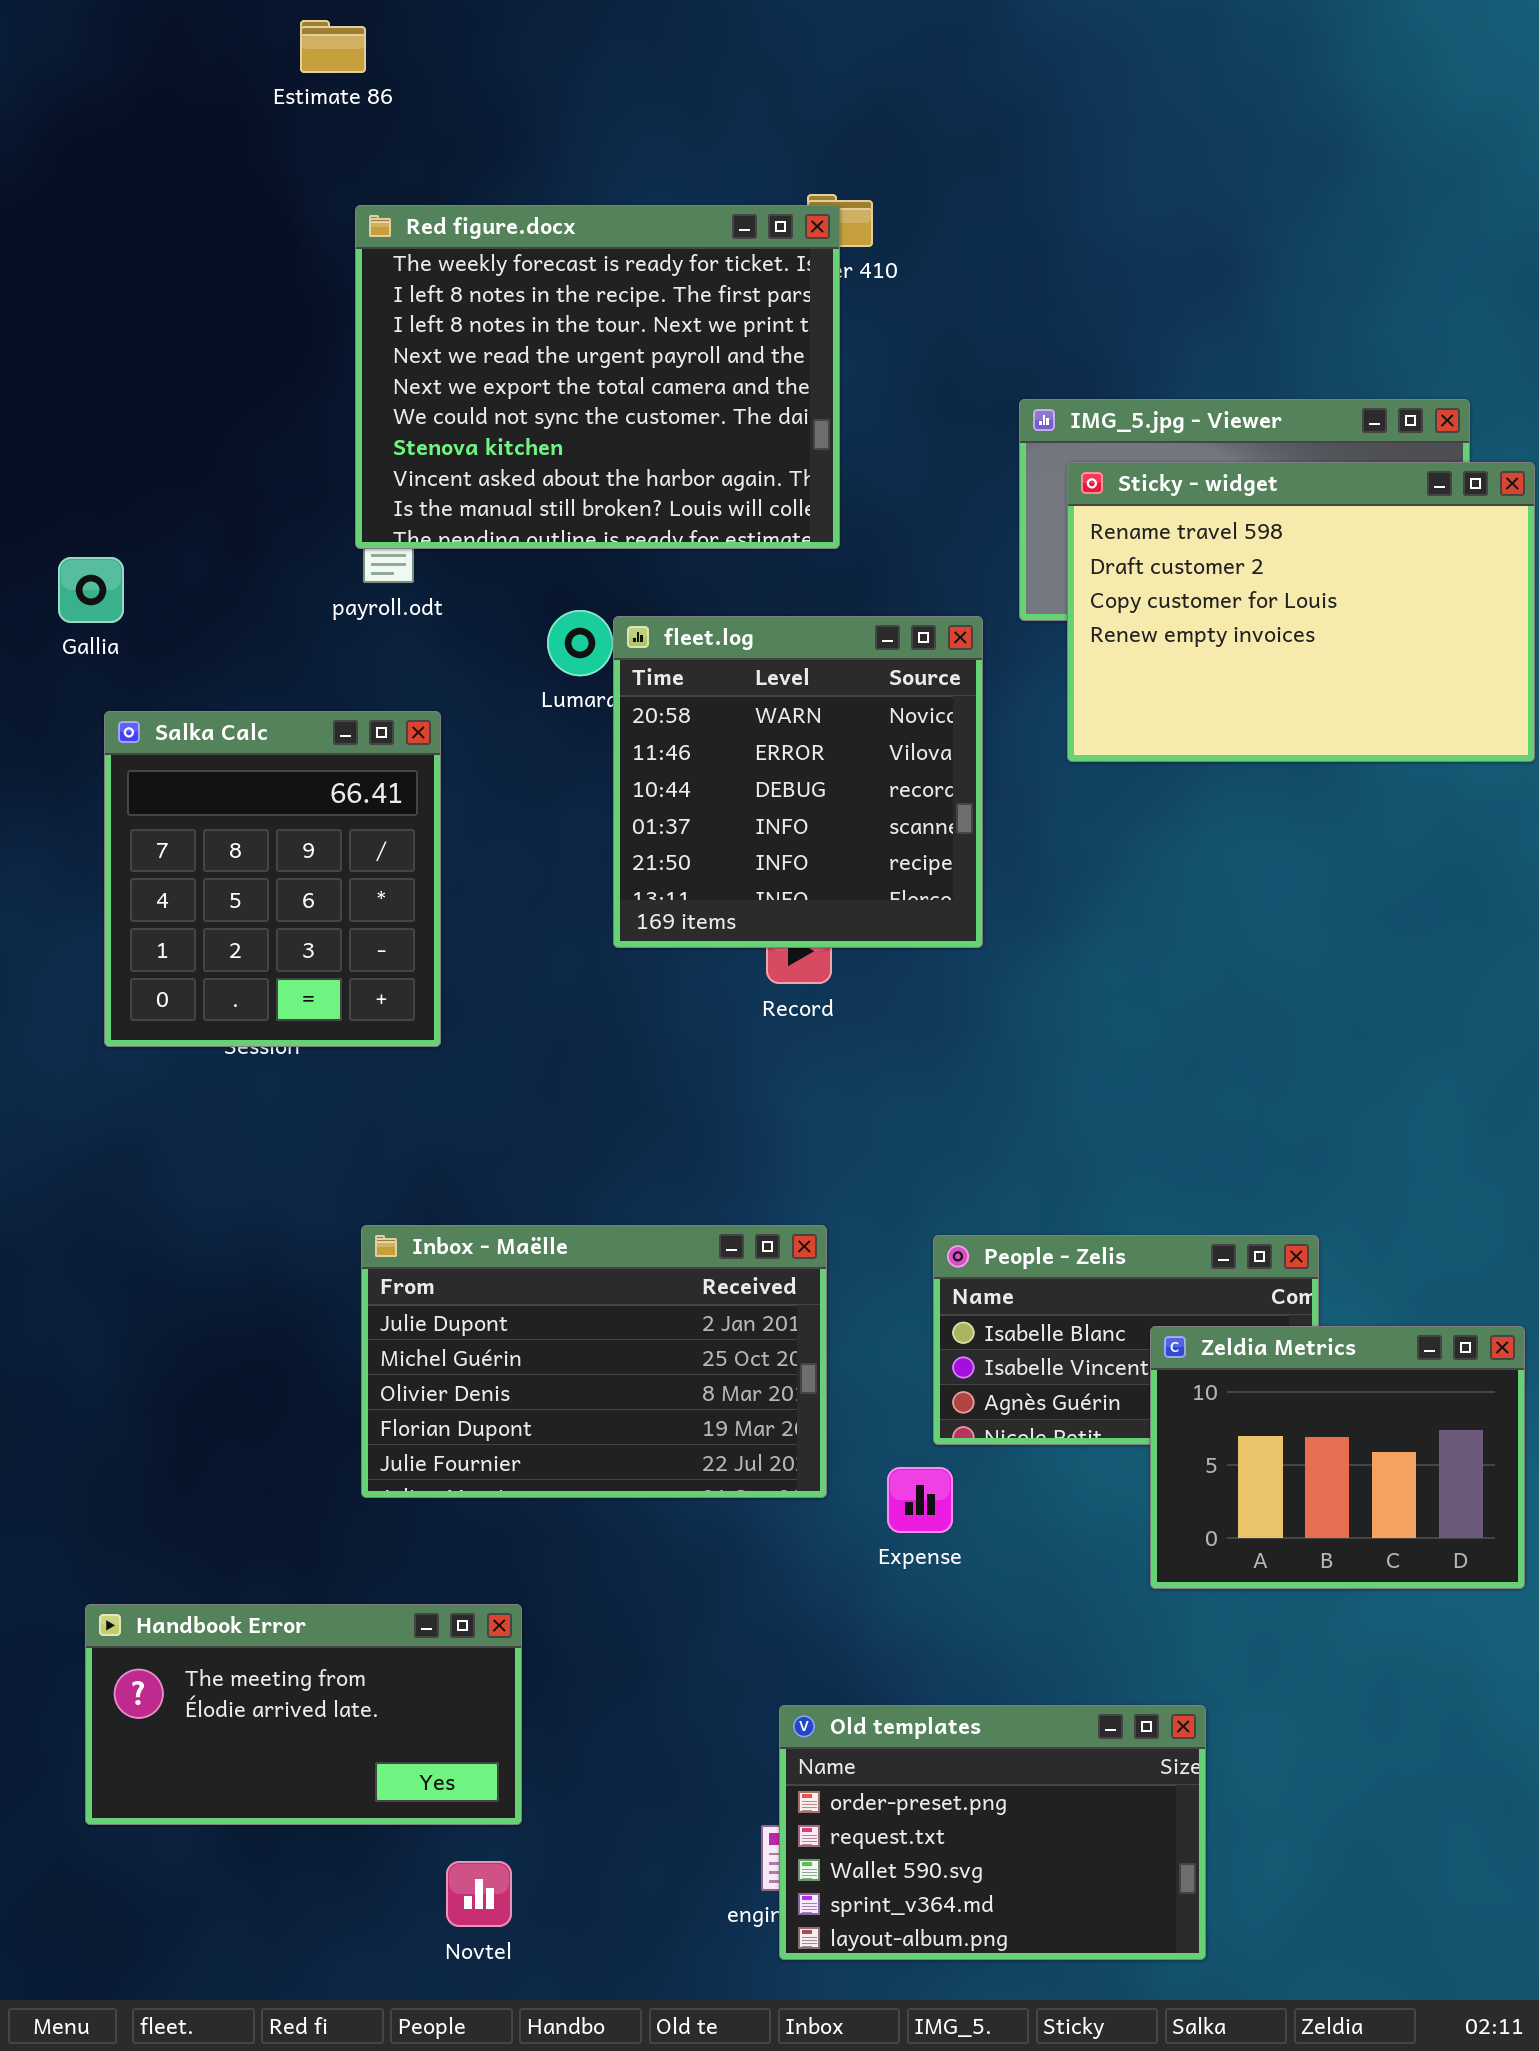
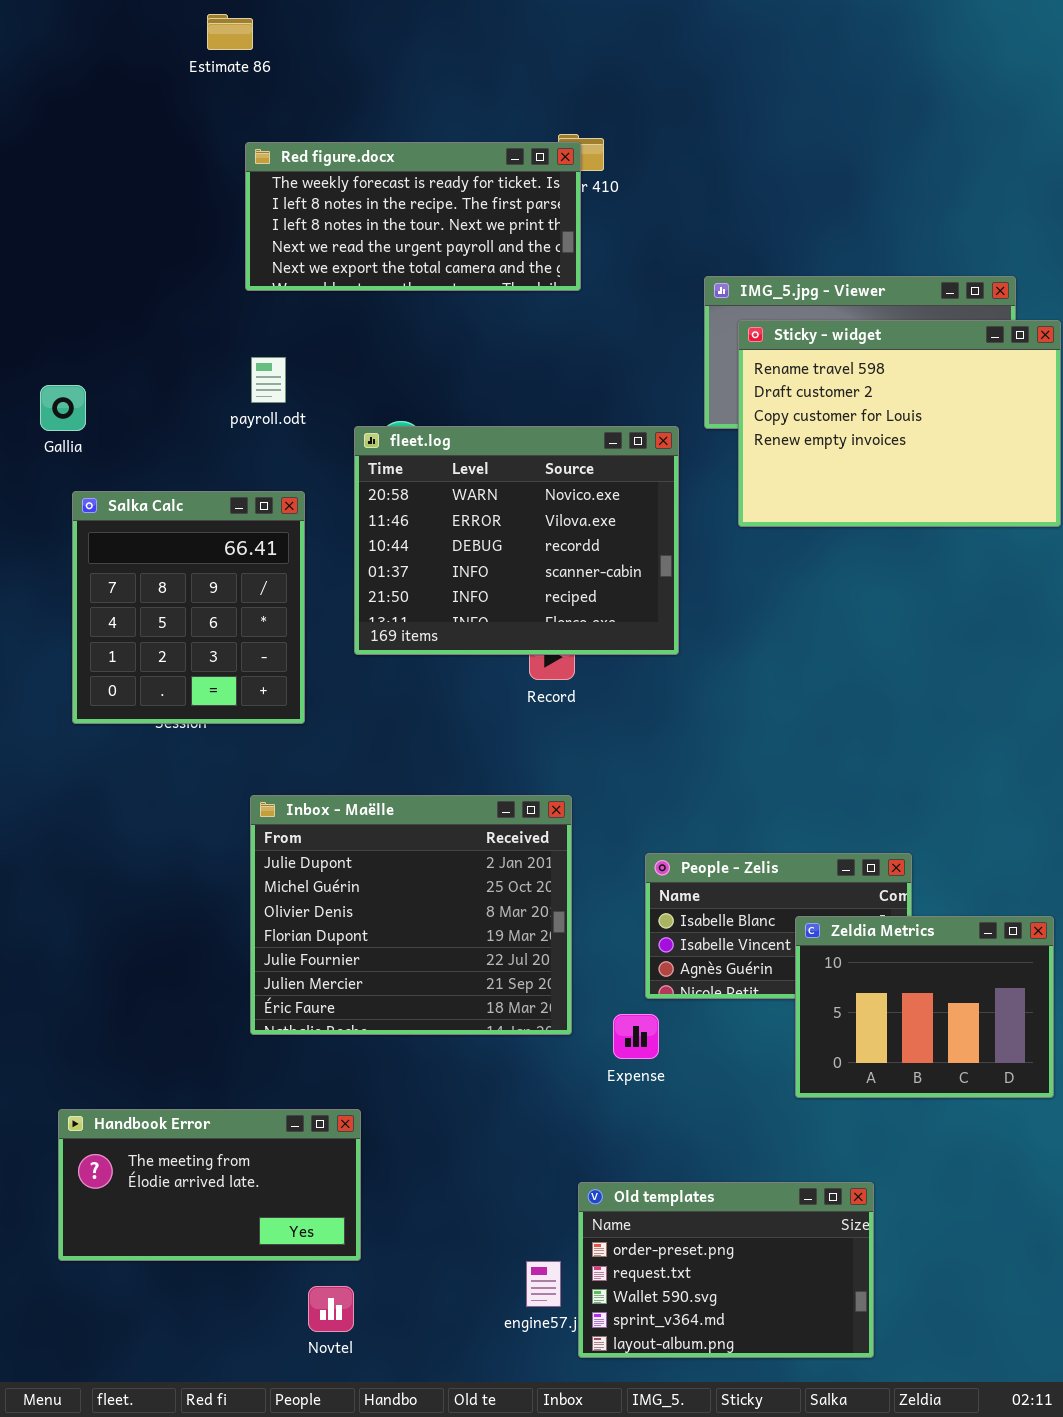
Red figure.docx: [355,205,840,549] -> [245,142,581,291], resized
fleet.log: [613,616,983,948] -> [354,426,679,655], resized
Inbox - Maëlle: [361,1225,827,1498] -> [250,795,572,1035], resized
Old templates: [779,1705,1206,1960] -> [578,1182,874,1358], moved

